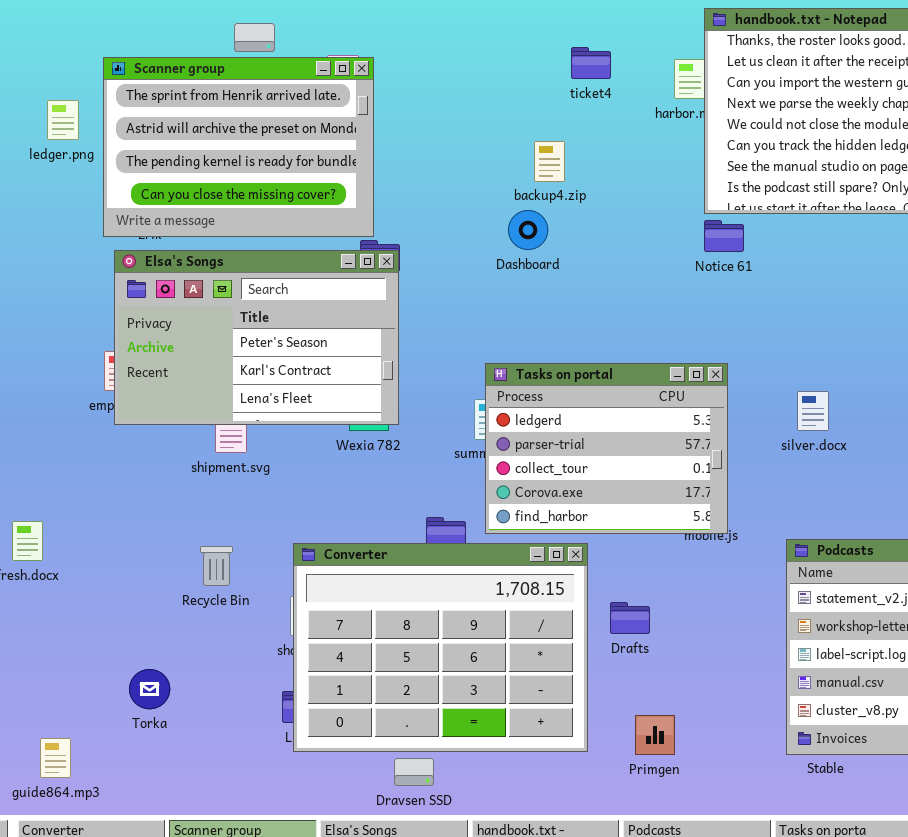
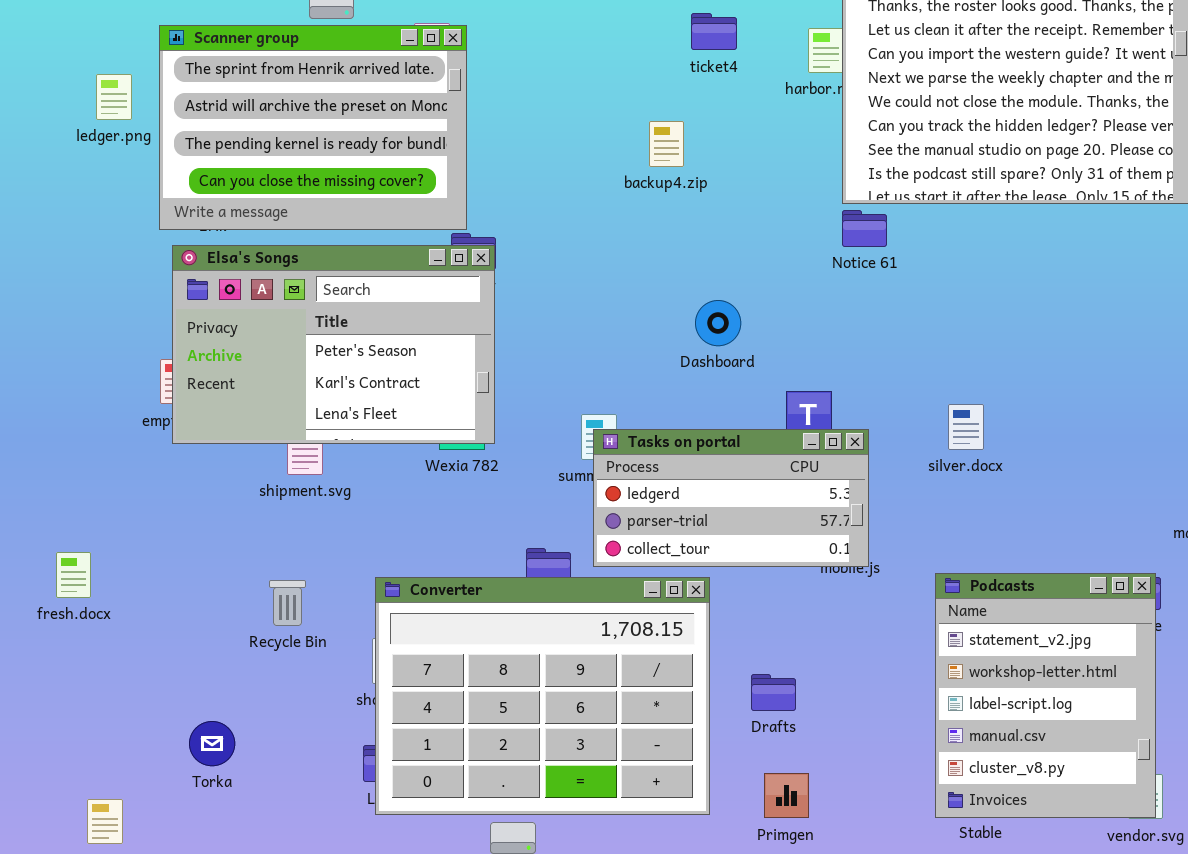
Dashboard: [508,210,548,250] -> [695,300,741,346], moved
Tasks on portal: [485,363,728,534] -> [593,429,869,567], resized
Drafts: [610,602,650,634] -> [751,674,796,711], moved

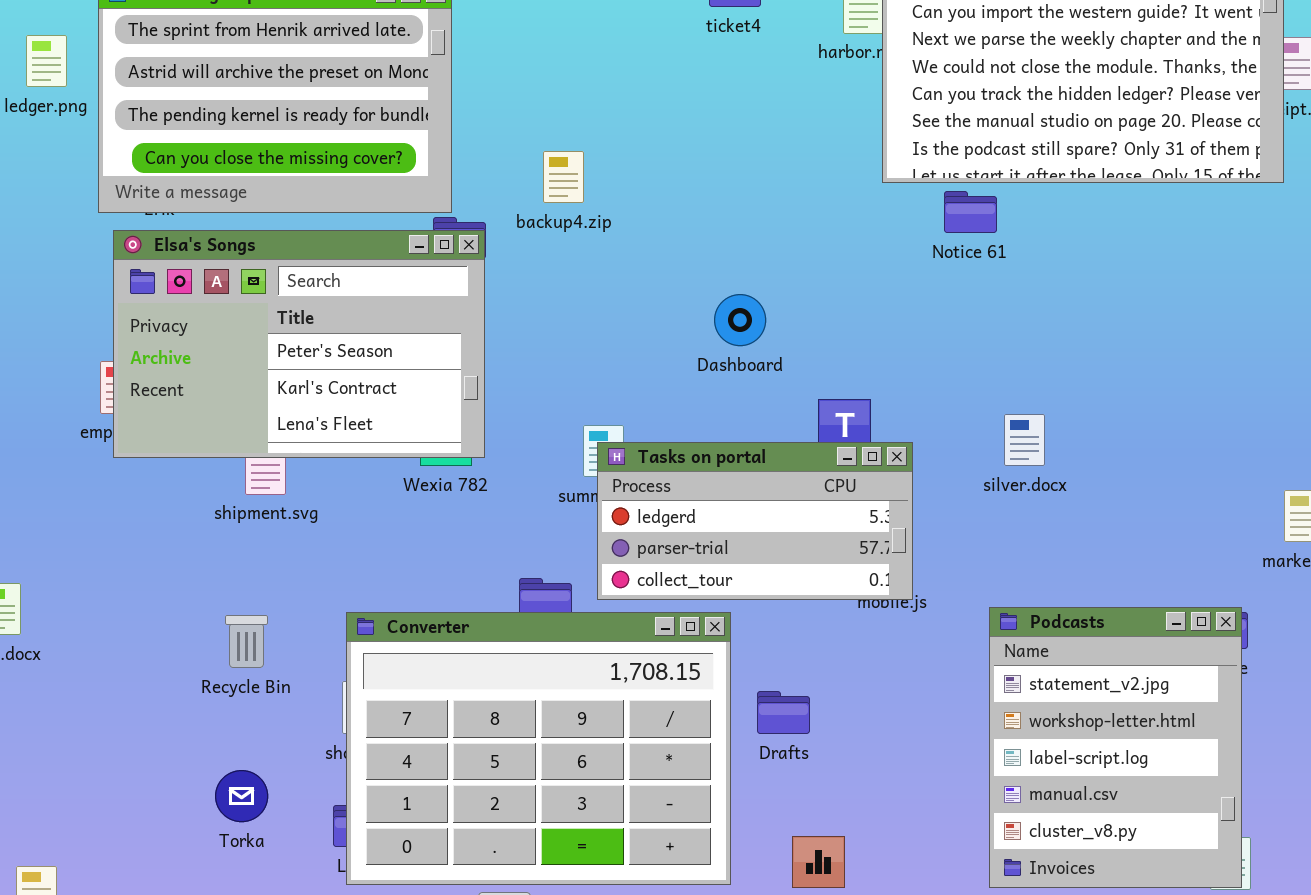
backup4.zip: [649,121,684,167] -> [543,151,584,203], moved
Notice 61: [842,210,887,247] -> [944,191,997,233], moved
Drafts: [751,674,796,711] -> [757,691,810,734], moved
Torka: [189,721,235,766] -> [215,770,268,822], moved

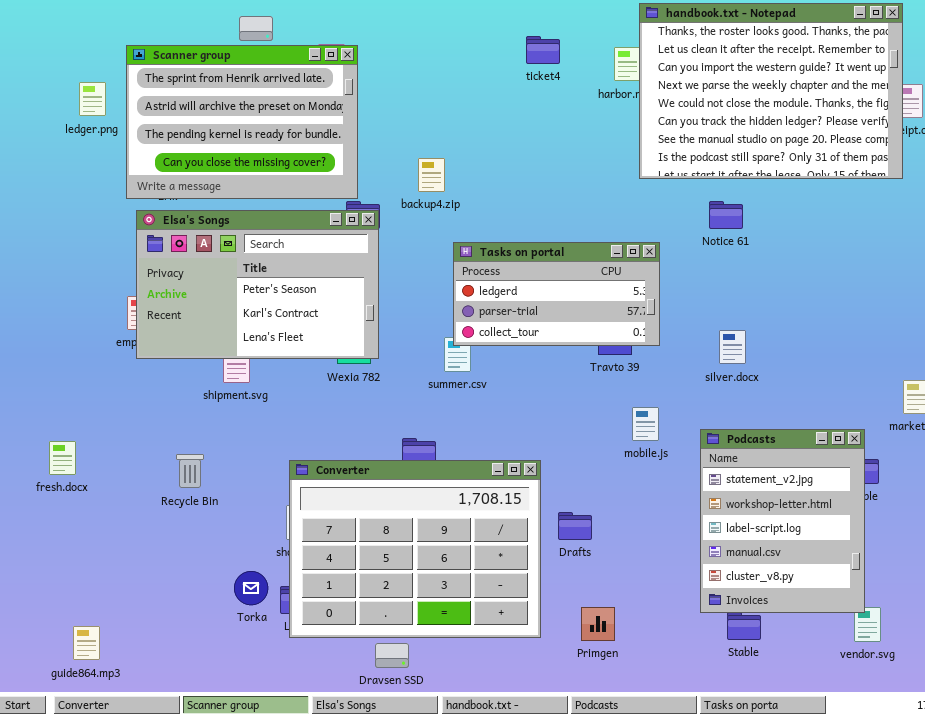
Notice 61: [944,191,997,233] -> [709,201,743,229], moved
Tasks on portal: [597,442,913,600] -> [453,242,660,346], moved
Podcasts: [989,607,1242,888] -> [700,429,865,613], moved
Recycle Bin: [225,615,268,668] -> [176,454,204,488], moved
Torka: [215,770,268,822] -> [234,571,268,605], moved

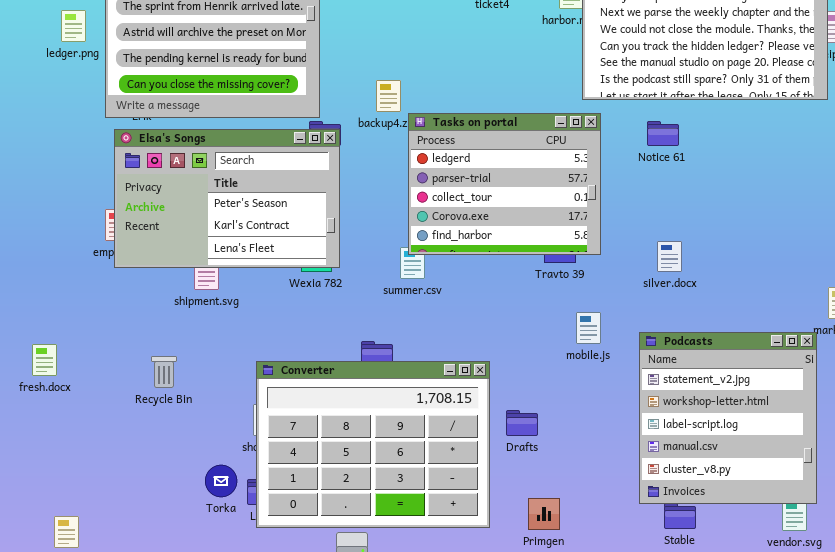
Tasks on portal: [453,242,660,346] -> [408,113,601,255], resized
Podcasts: [700,429,865,613] -> [639,332,817,504], resized

